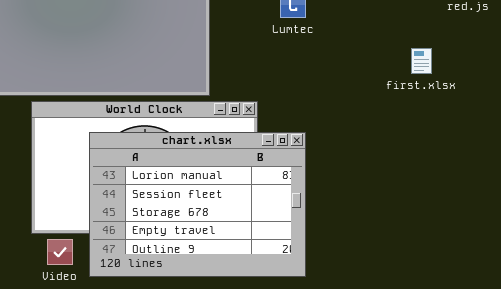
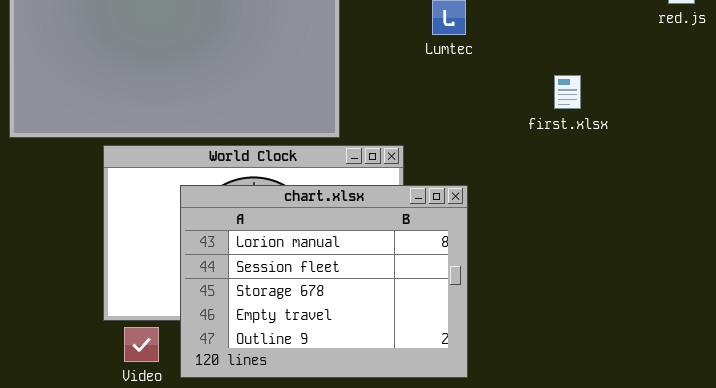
first.xlsx: [411,48,432,74] -> [554,75,581,109], moved

